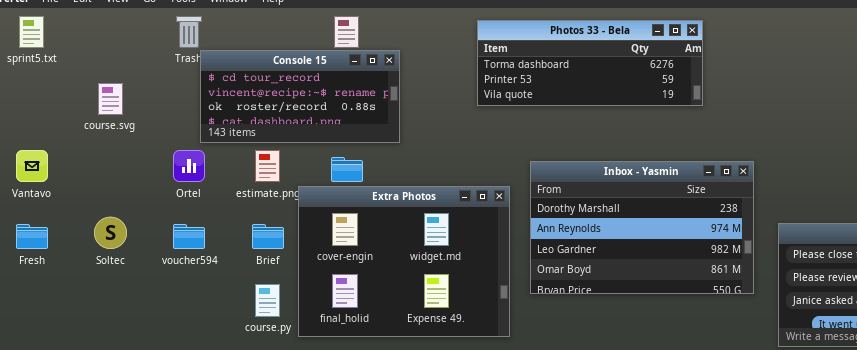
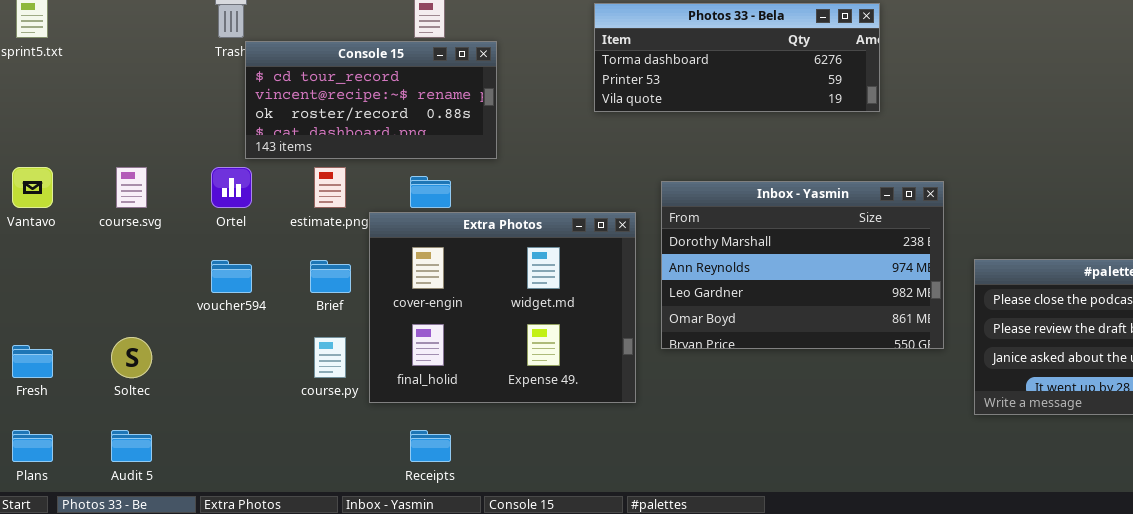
course.svg: [98,83,123,115] -> [116,167,147,208], moved
Soltec: [94,217,127,249] -> [111,337,152,378], moved
Fresh: [16,224,48,249] -> [12,345,53,378], moved

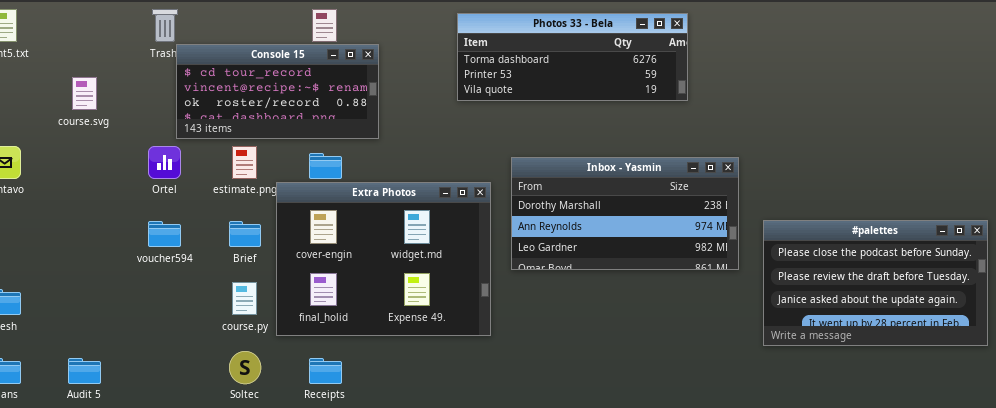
course.svg: [116,167,147,208] -> [72,77,97,110], moved
Inbox - Yasmin: [661,181,944,349] -> [511,157,739,270], resized
Soltec: [111,337,152,378] -> [229,351,261,384], moved

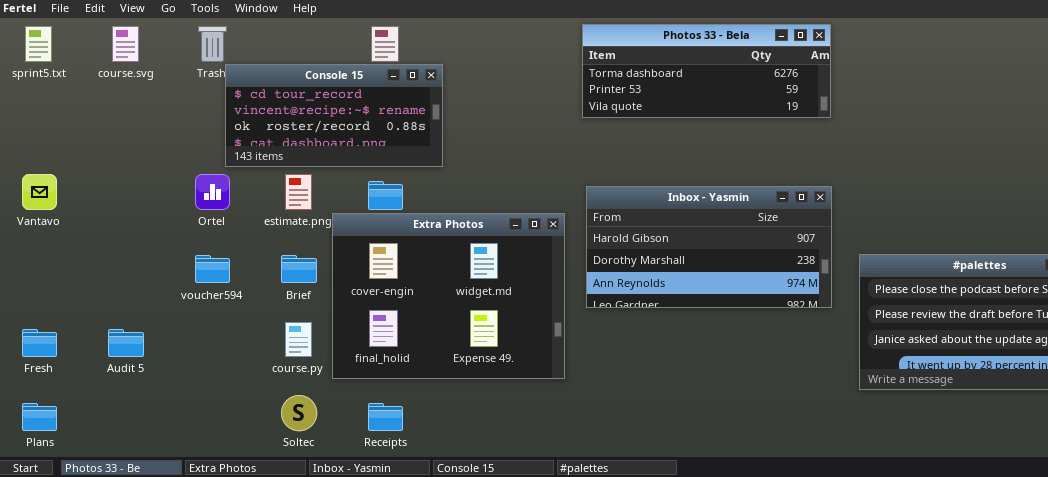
Photos 33 - Bela: [457,13,688,101] -> [582,24,831,118], moved
course.svg: [72,77,97,110] -> [112,26,139,62], moved
Inbox - Yasmin: [511,157,739,270] -> [586,186,832,308], scrolled up 1 row
Audit 5: [68,358,101,384] -> [108,329,144,357], moved

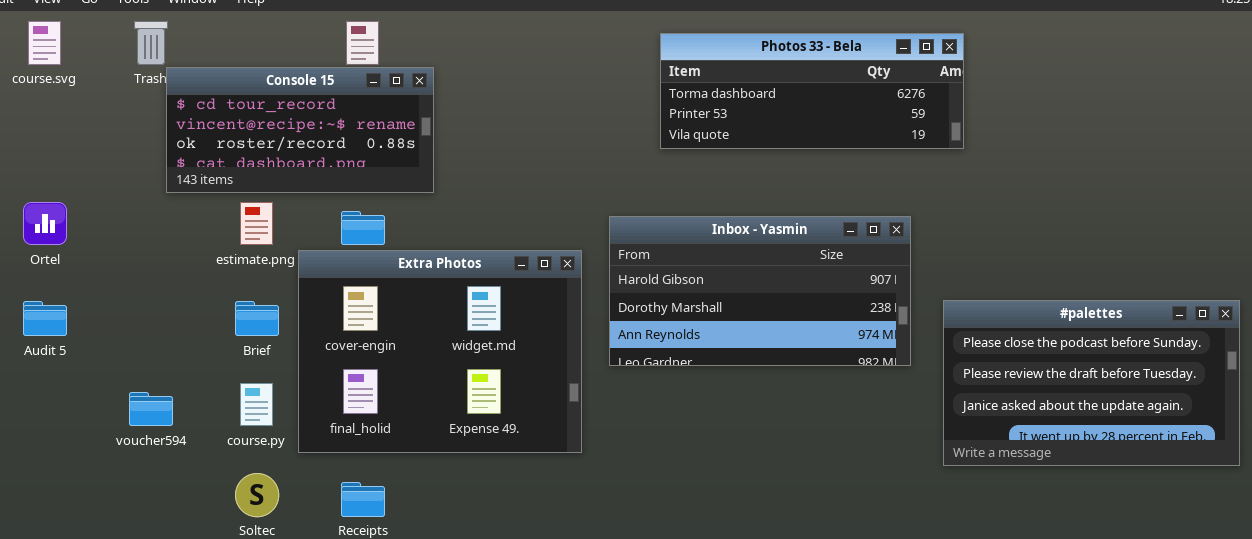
Photos 33 - Bela: [582,24,831,118] -> [660,33,964,149], moved
Ortel: [195,174,230,210] -> [23,202,67,245], moved
voucher594: [195,255,230,283] -> [129,392,173,426], moved
Audit 5: [108,329,144,357] -> [23,301,67,336], moved

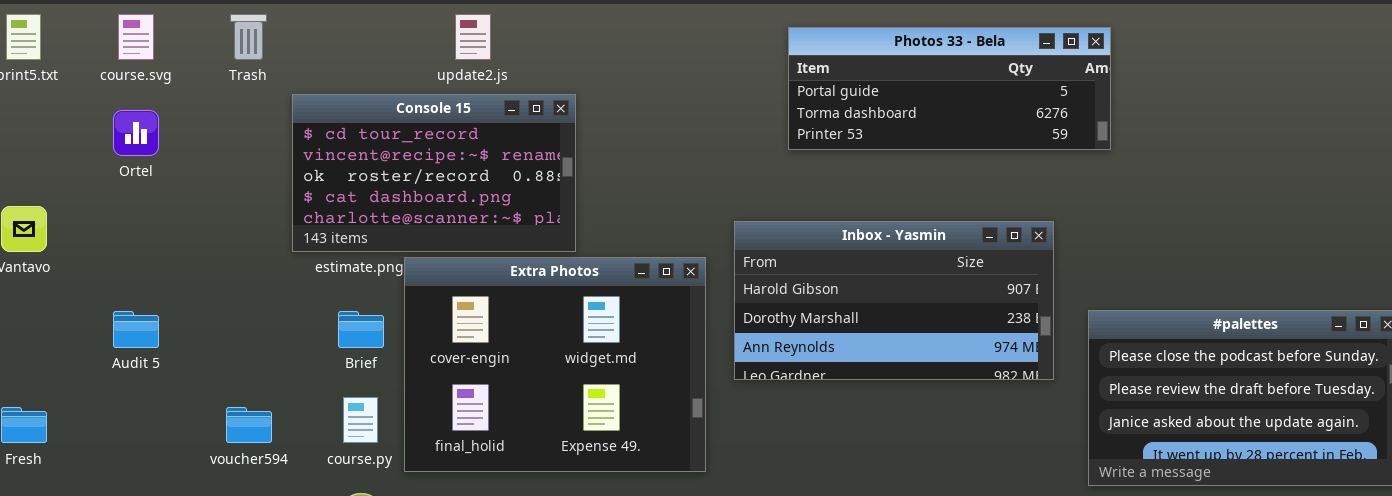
Photos 33 - Bela: [660,33,964,149] -> [788,27,1111,150], scrolled up 1 row
Console 15: [166,67,434,193] -> [292,94,576,252], moved, resized
Ortel: [23,202,67,245] -> [113,110,159,156], moved

